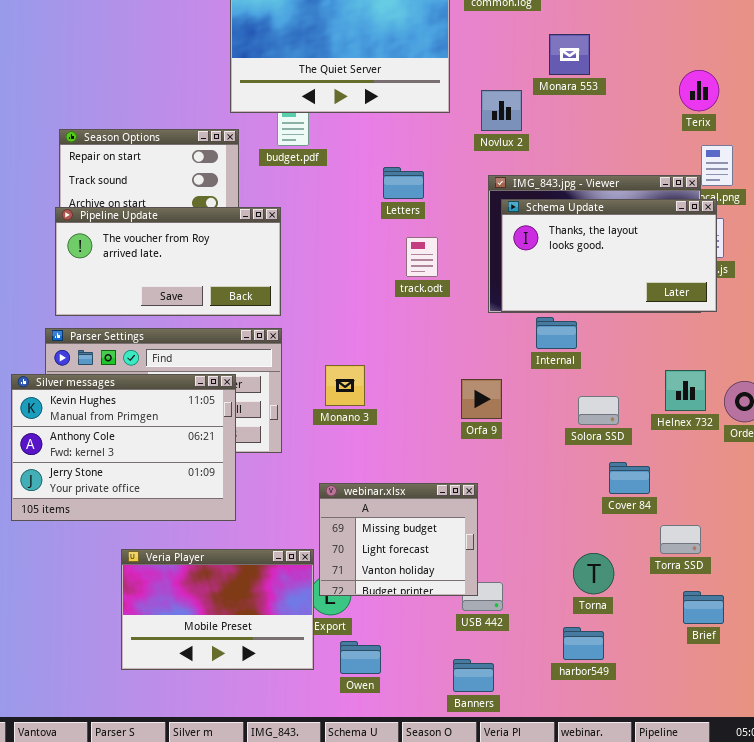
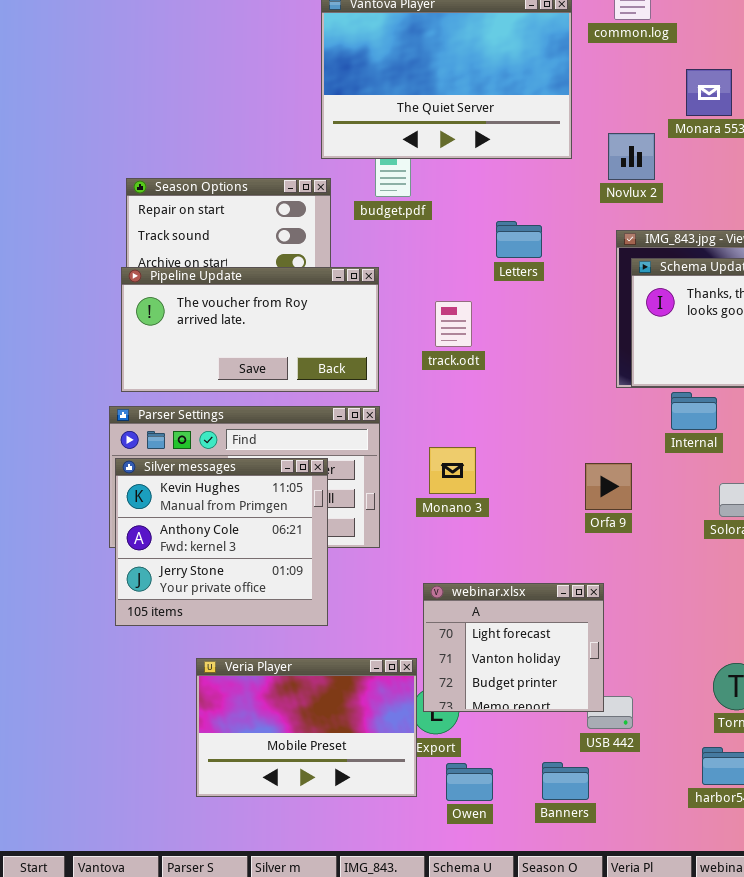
track.odt: [406,237,438,277] -> [435,301,472,347], moved
Silver messages: [11,374,236,521] -> [115,458,328,626], resized
webinar.xlsx: [319,483,478,596] -> [423,583,604,712], scrolled down 1 row
Banners: [453,659,494,692] -> [542,762,589,800], moved

